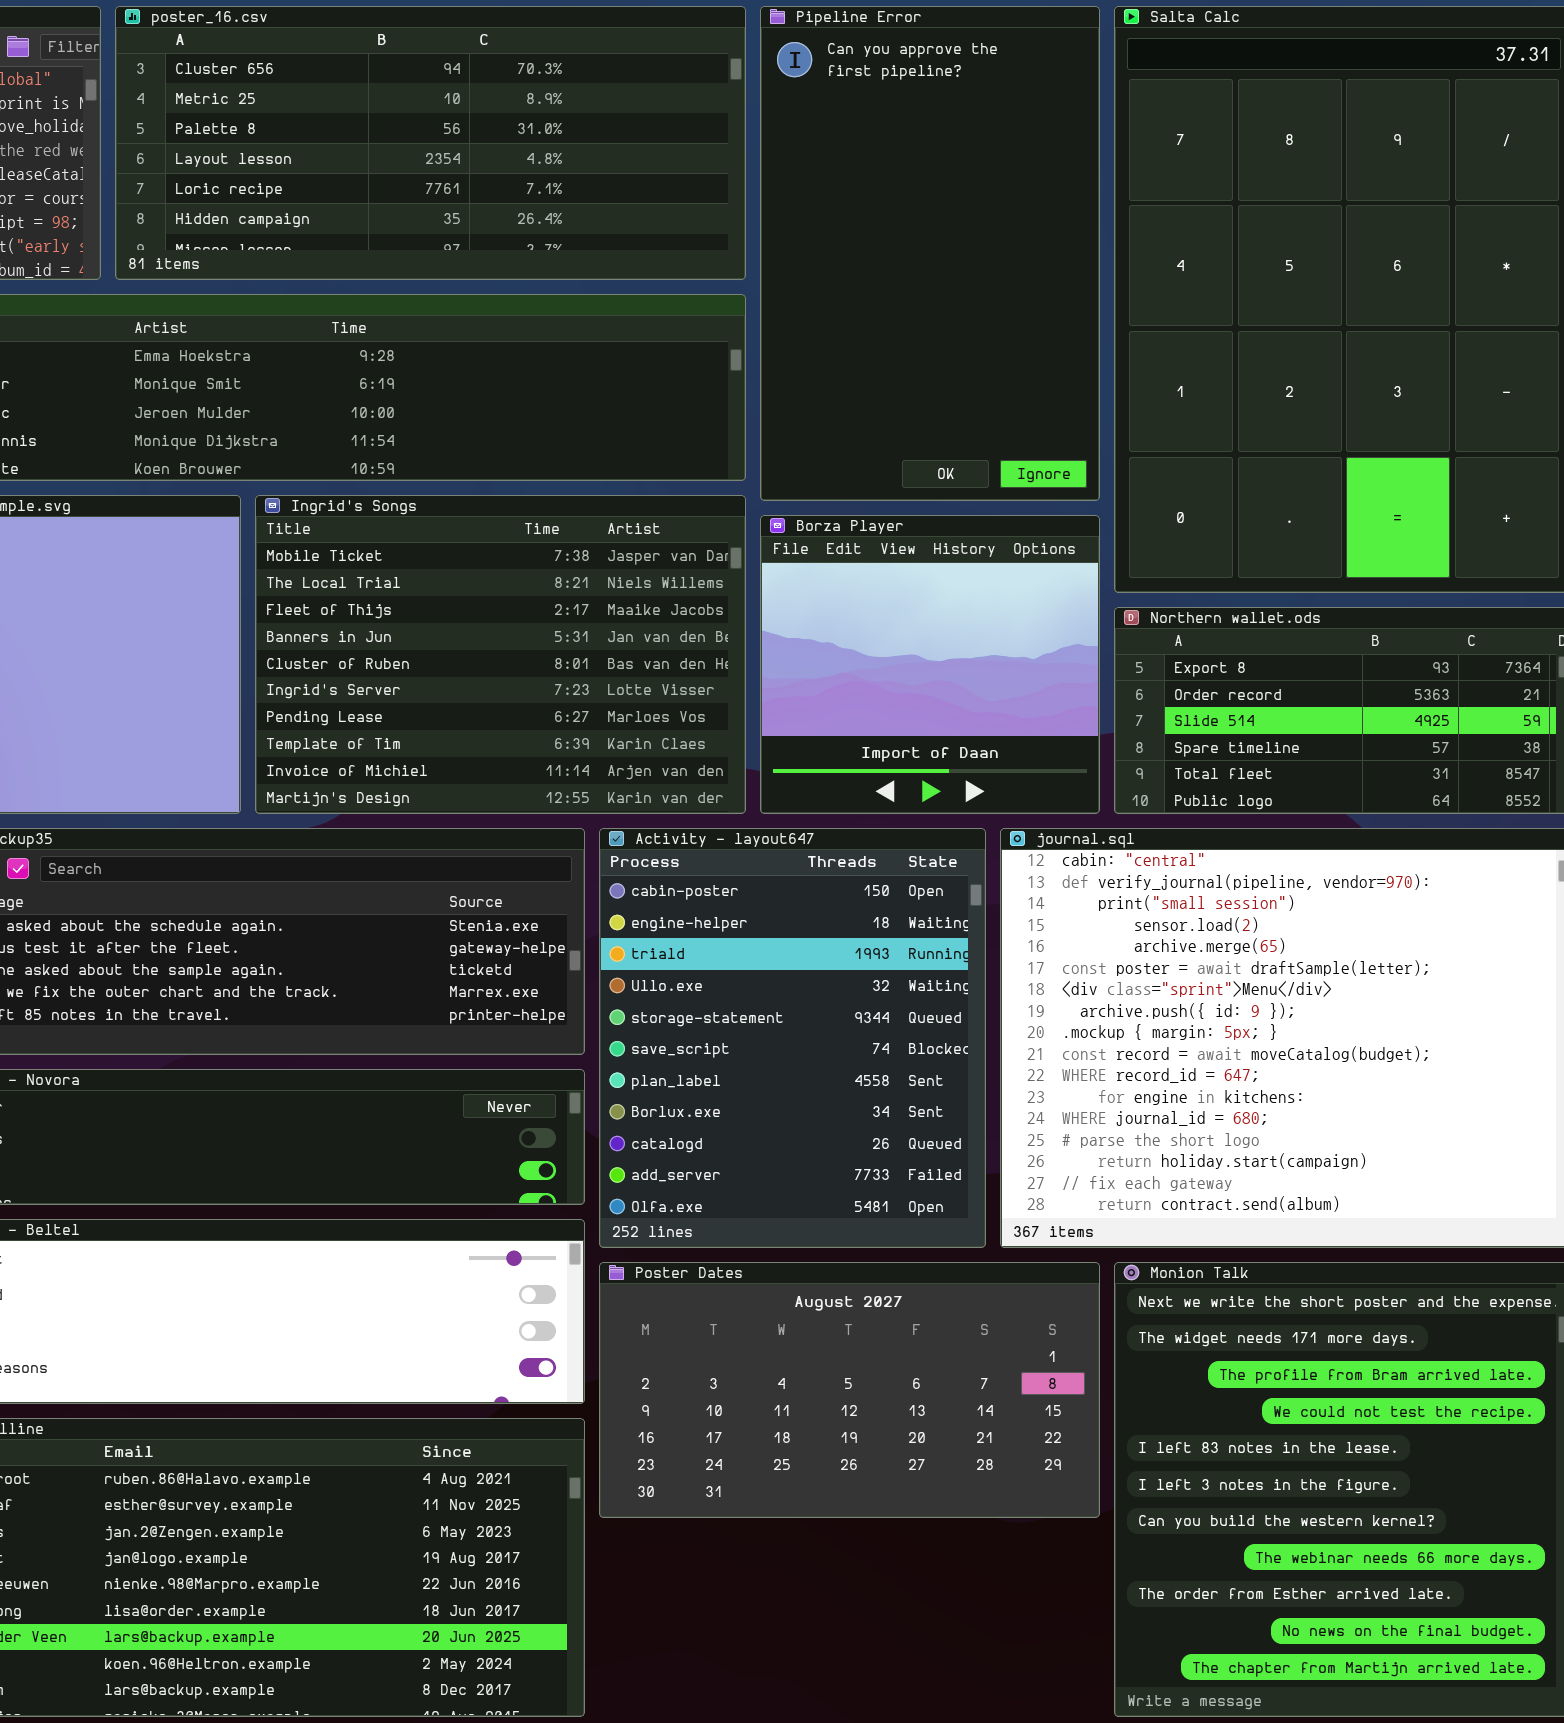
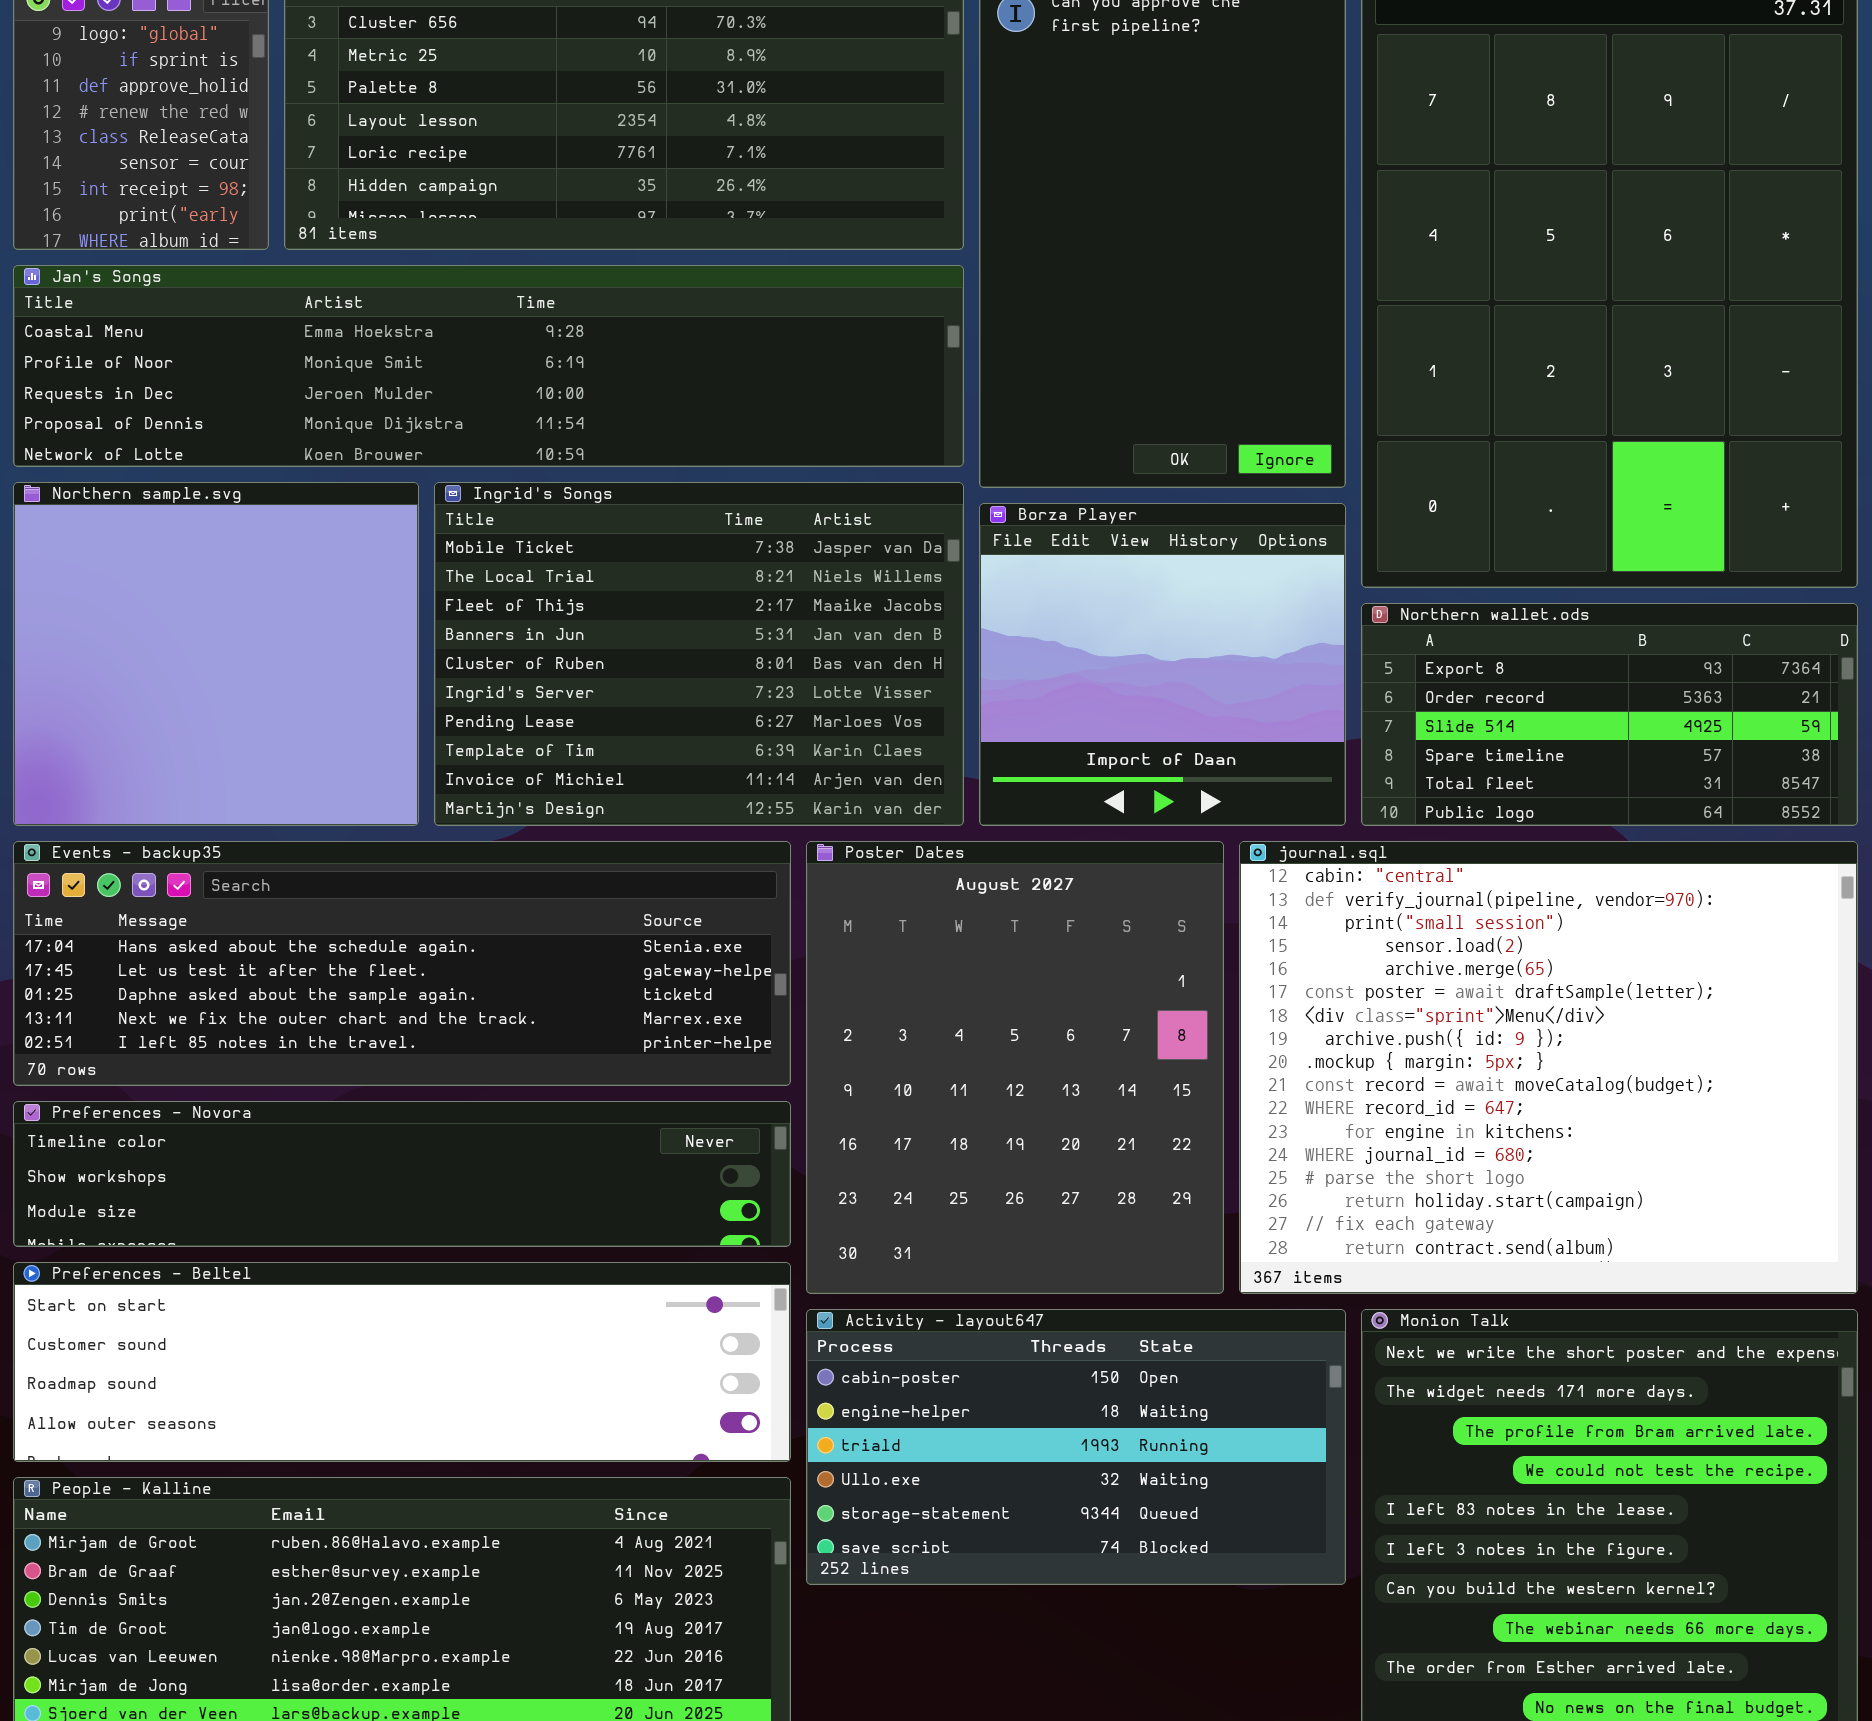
Activity - layout647: [599,828,986,1248] -> [806,1309,1346,1585], moved, resized
Poster Dates: [599,1262,1100,1518] -> [806,841,1224,1294], moved, resized

